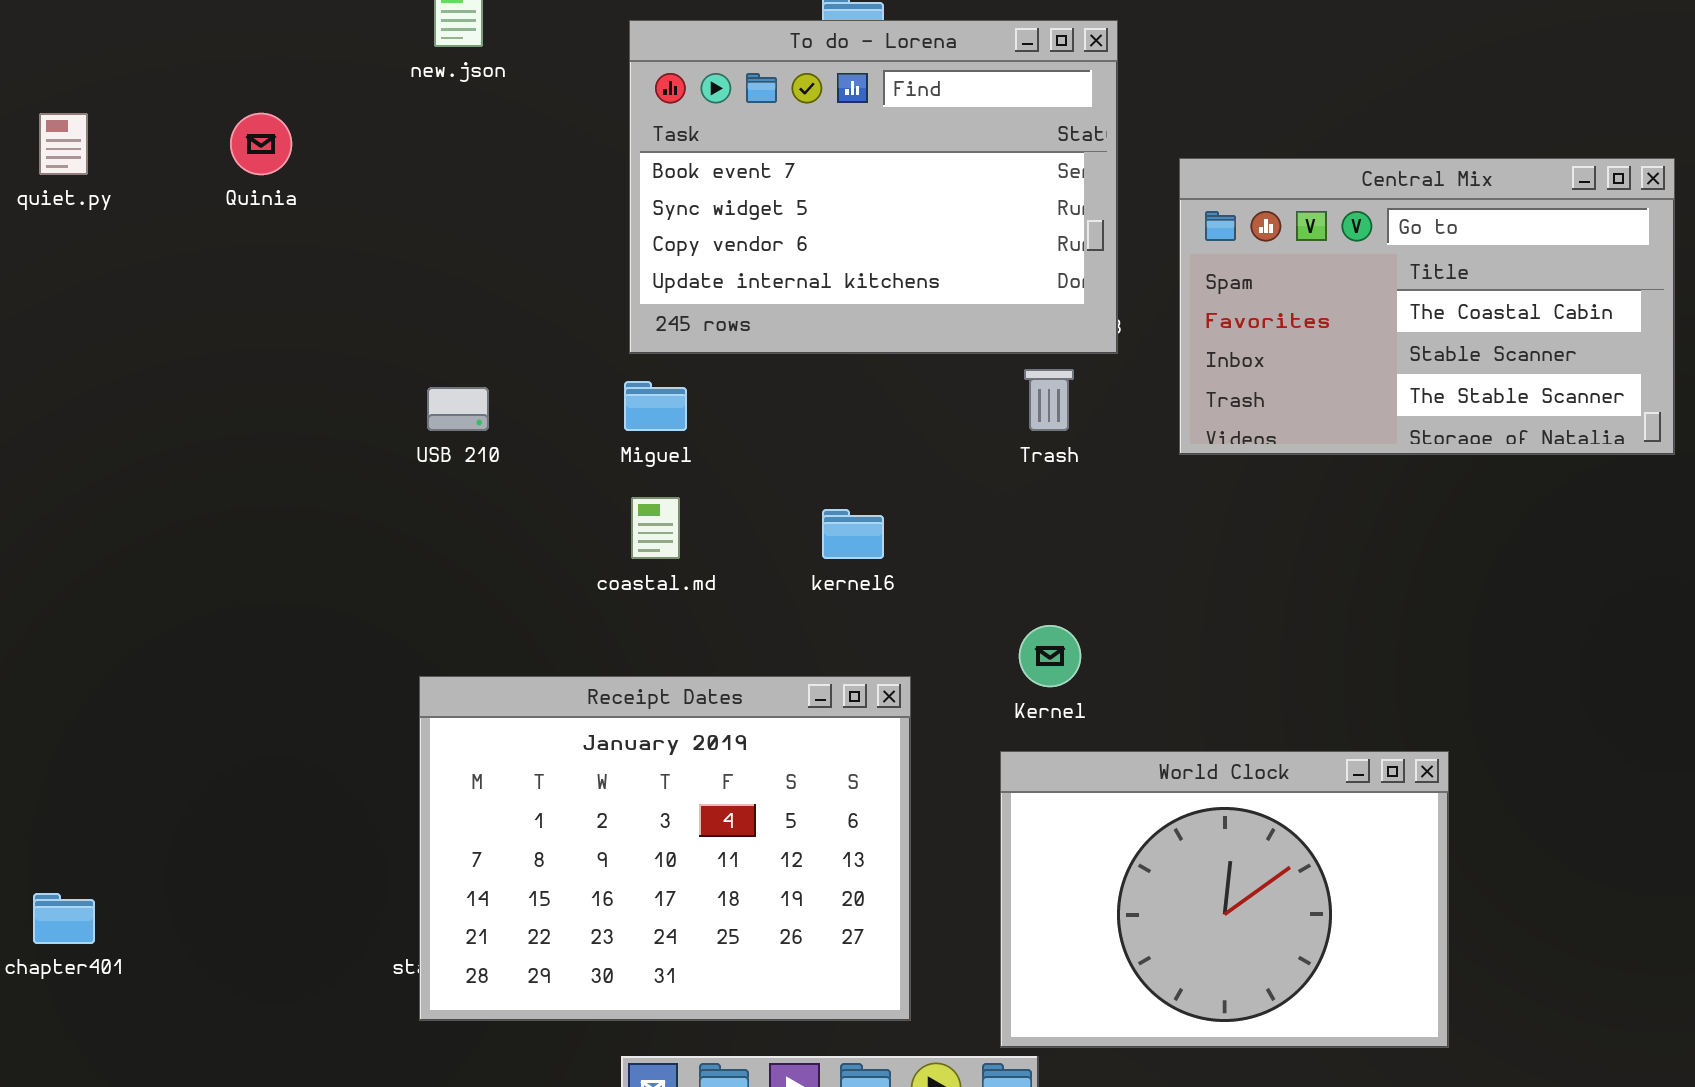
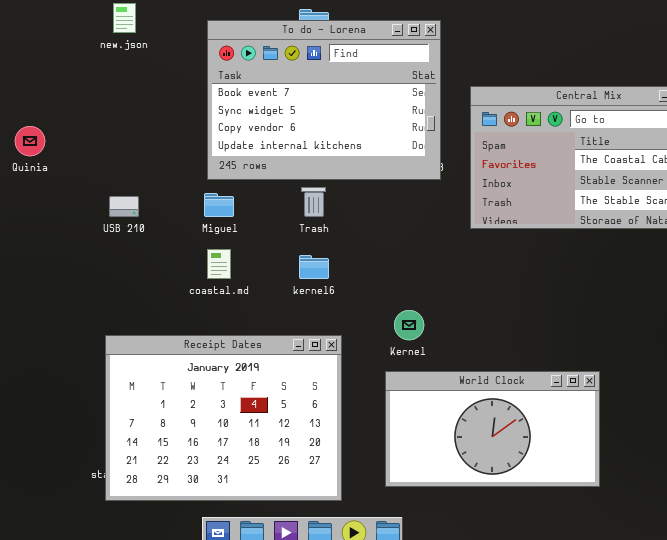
Quinia: [230,113,292,175] -> [15,126,45,156], moved
Trash: [1024,369,1074,431] -> [301,187,326,217], moved
World Clock: [1000,751,1449,1048] -> [385,371,600,487], resized

